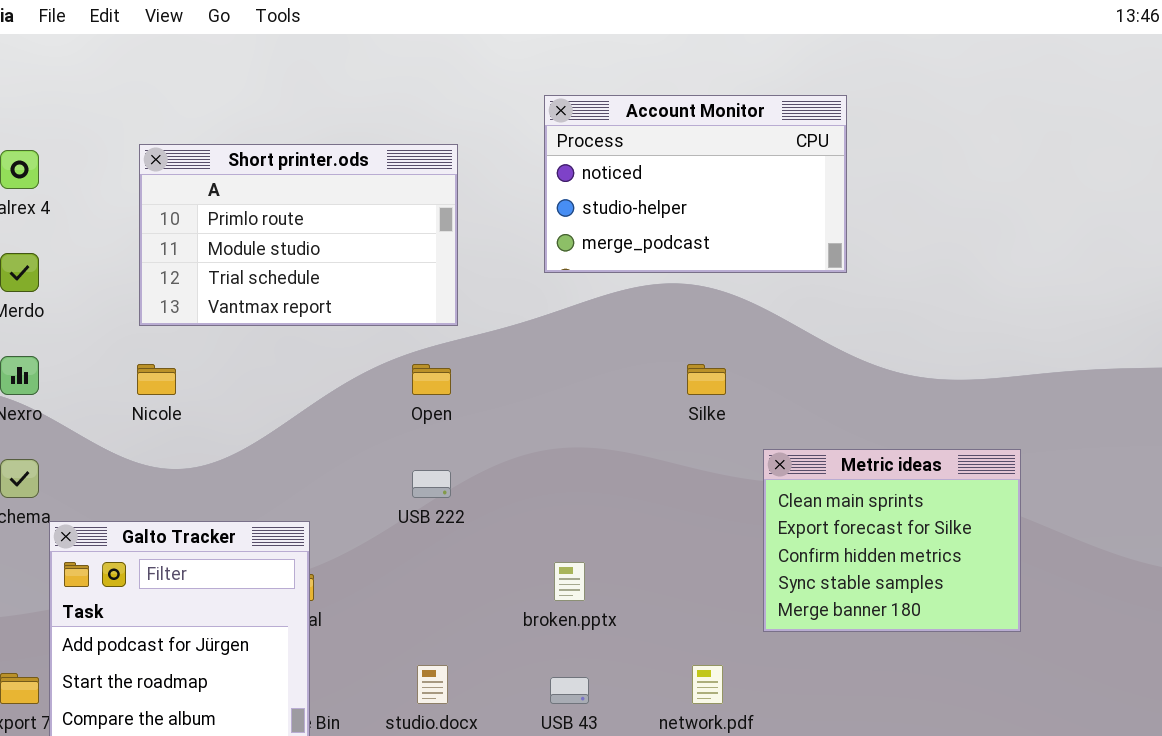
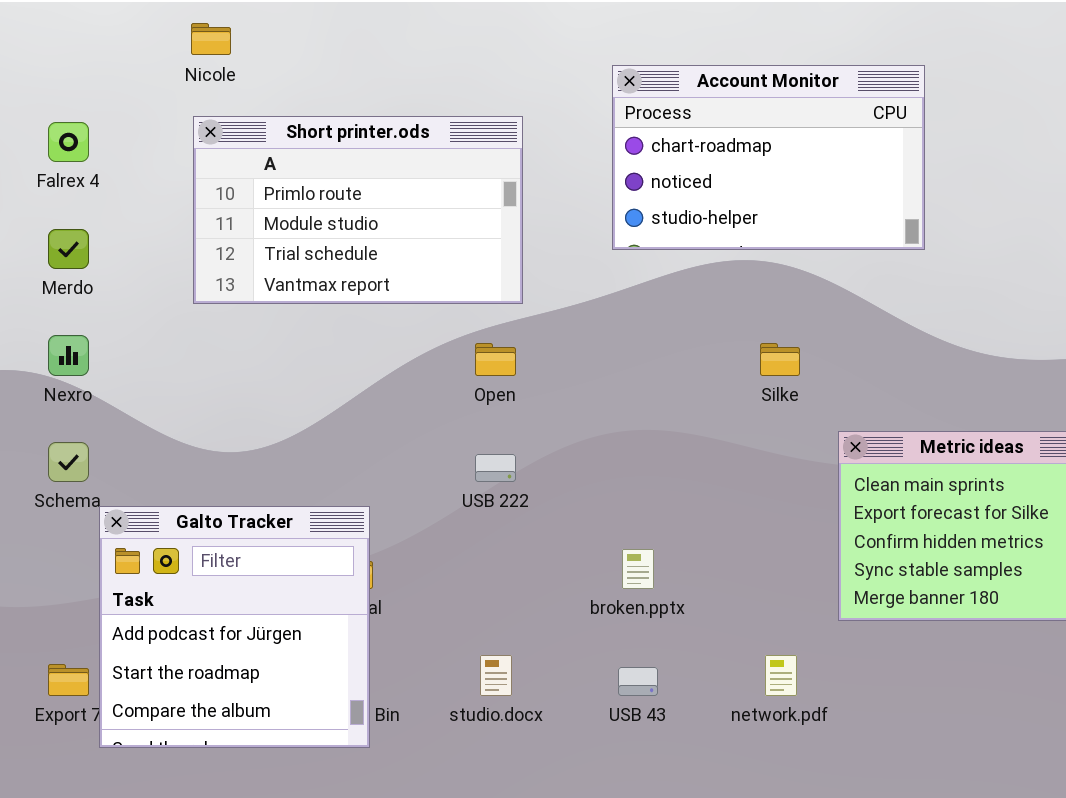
Account Monitor: [544,95,847,273] -> [612,65,925,250], scrolled up 1 row
Nicole: [137,364,176,395] -> [191,23,231,55], moved

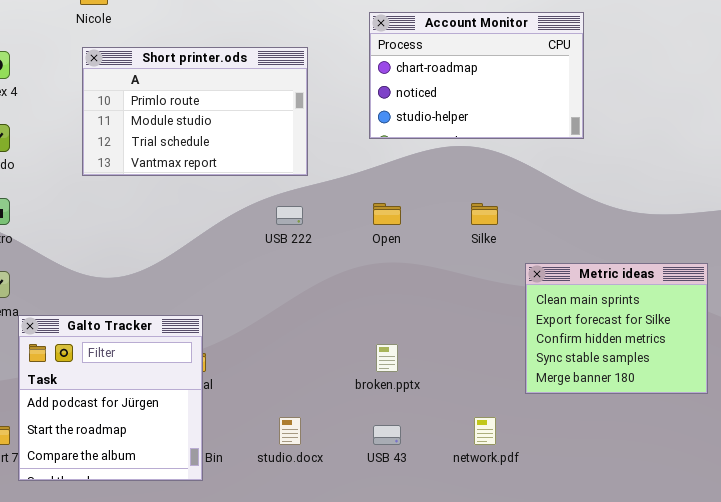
Open: [475,343,516,376] -> [373,203,401,225], moved
USB 222: [475,454,516,482] -> [276,206,303,225], moved

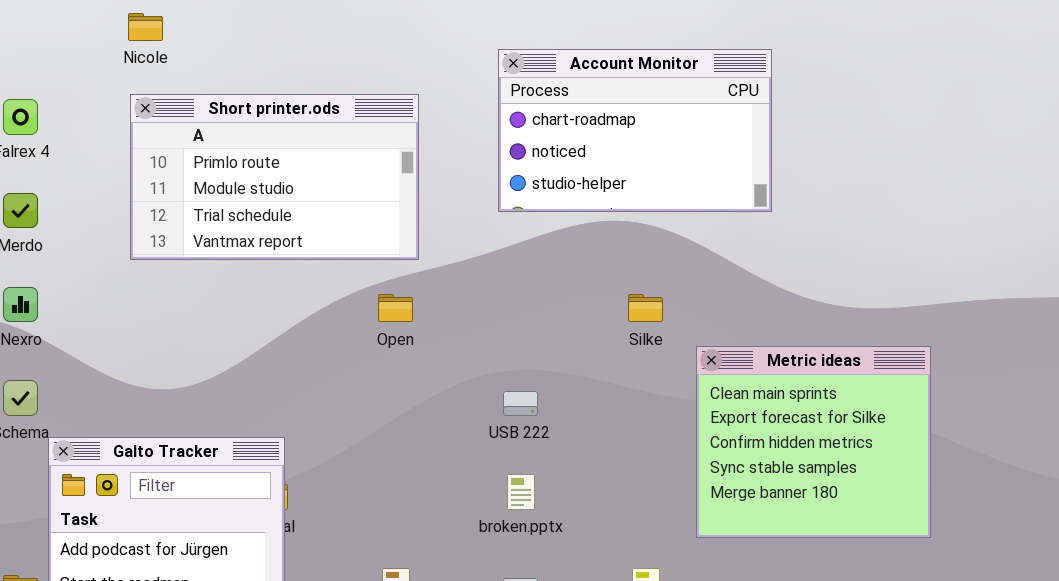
Open: [373,203,401,225] -> [378,294,413,322], moved
USB 222: [276,206,303,225] -> [503,391,538,416], moved
Metric ideas: [525,263,708,394] -> [696,346,931,538], resized

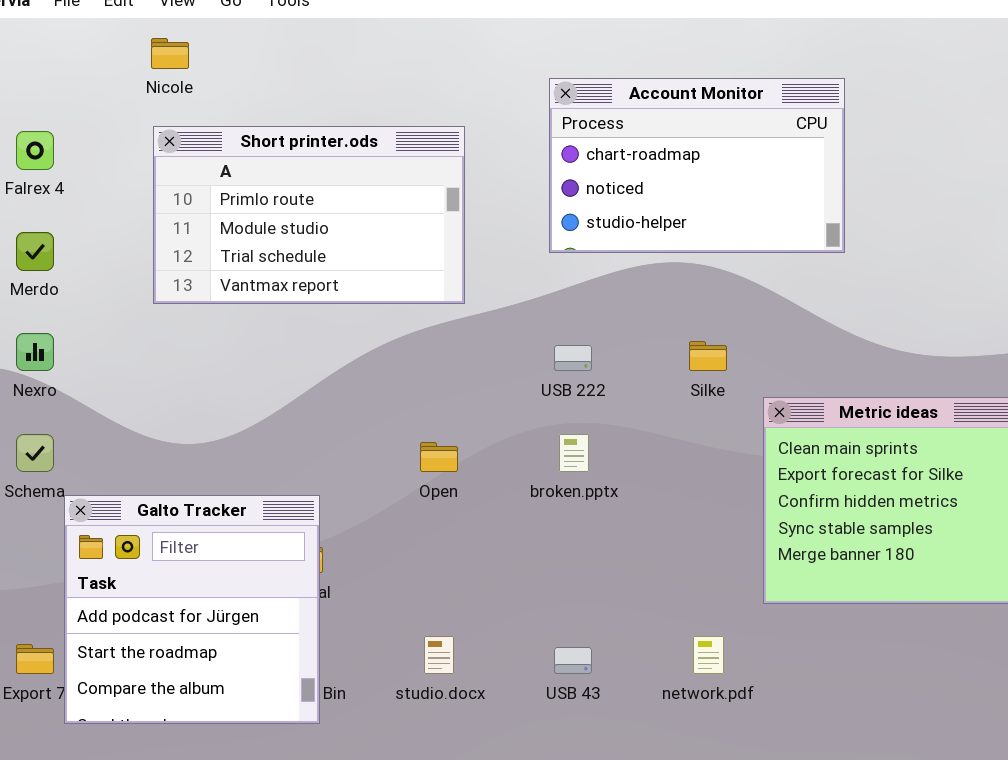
Open: [378,294,413,322] -> [420,442,458,472], moved
USB 222: [503,391,538,416] -> [554,345,592,371], moved
broken.pptx: [507,474,535,510] -> [559,434,589,472], moved

